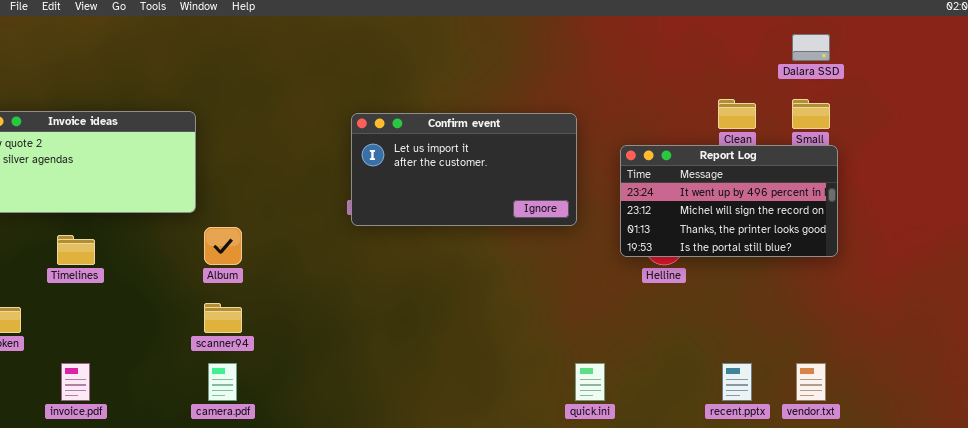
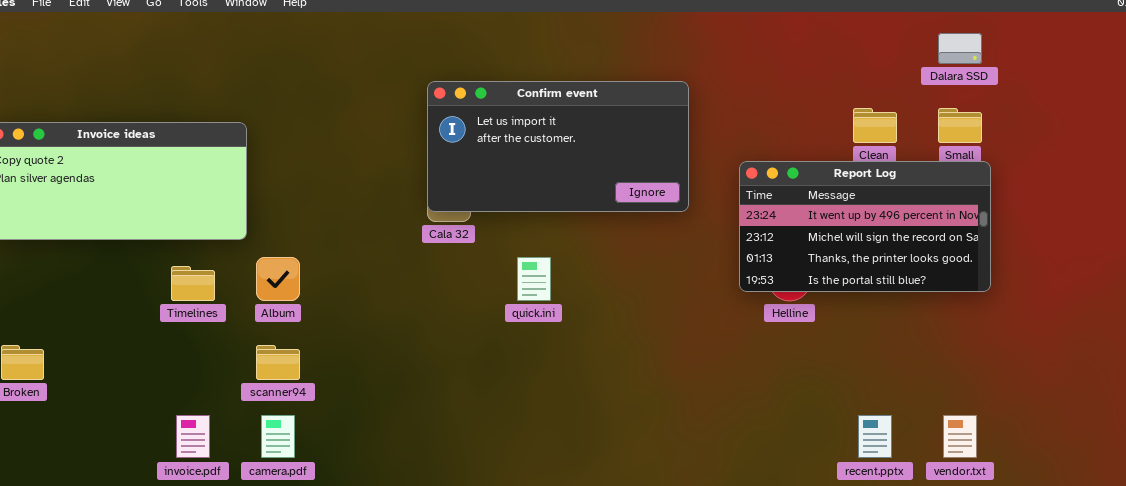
Confirm event: [351,113,577,226] -> [427,81,689,212], moved
Timelines: [57,235,95,265] -> [171,266,215,301], moved
invoice.pdf: [61,363,90,401] -> [176,415,210,458], moved
quick.ini: [575,363,605,401] -> [517,257,551,301], moved

